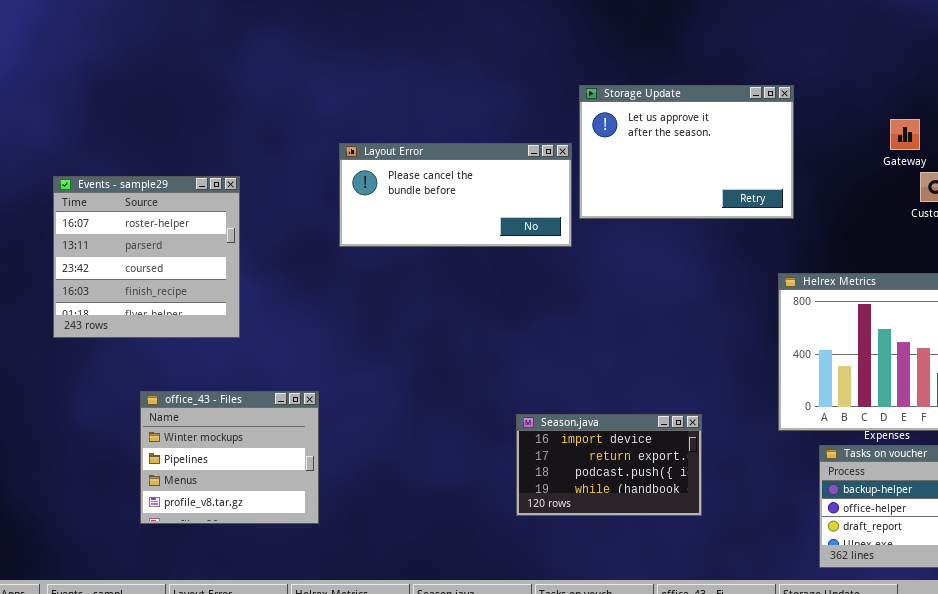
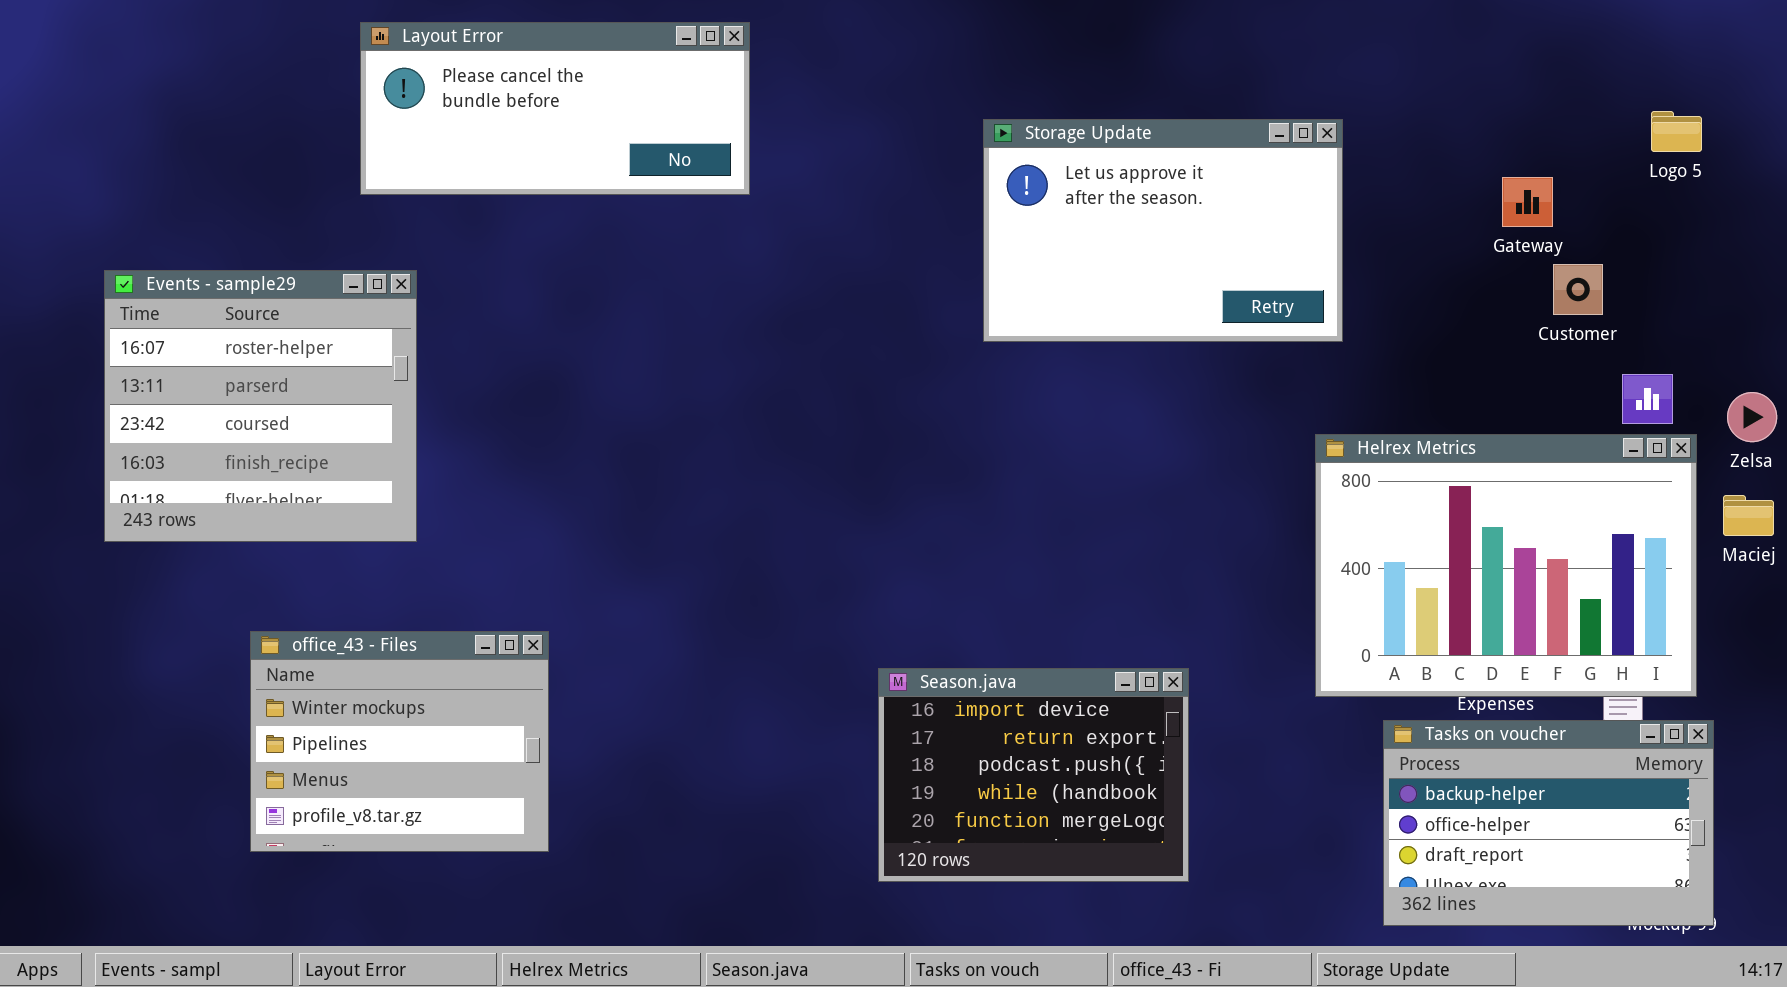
Layout Error: [339,143,572,247] -> [360,22,750,195], moved
Season.java: [516,414,702,516] -> [878,668,1189,882], resized

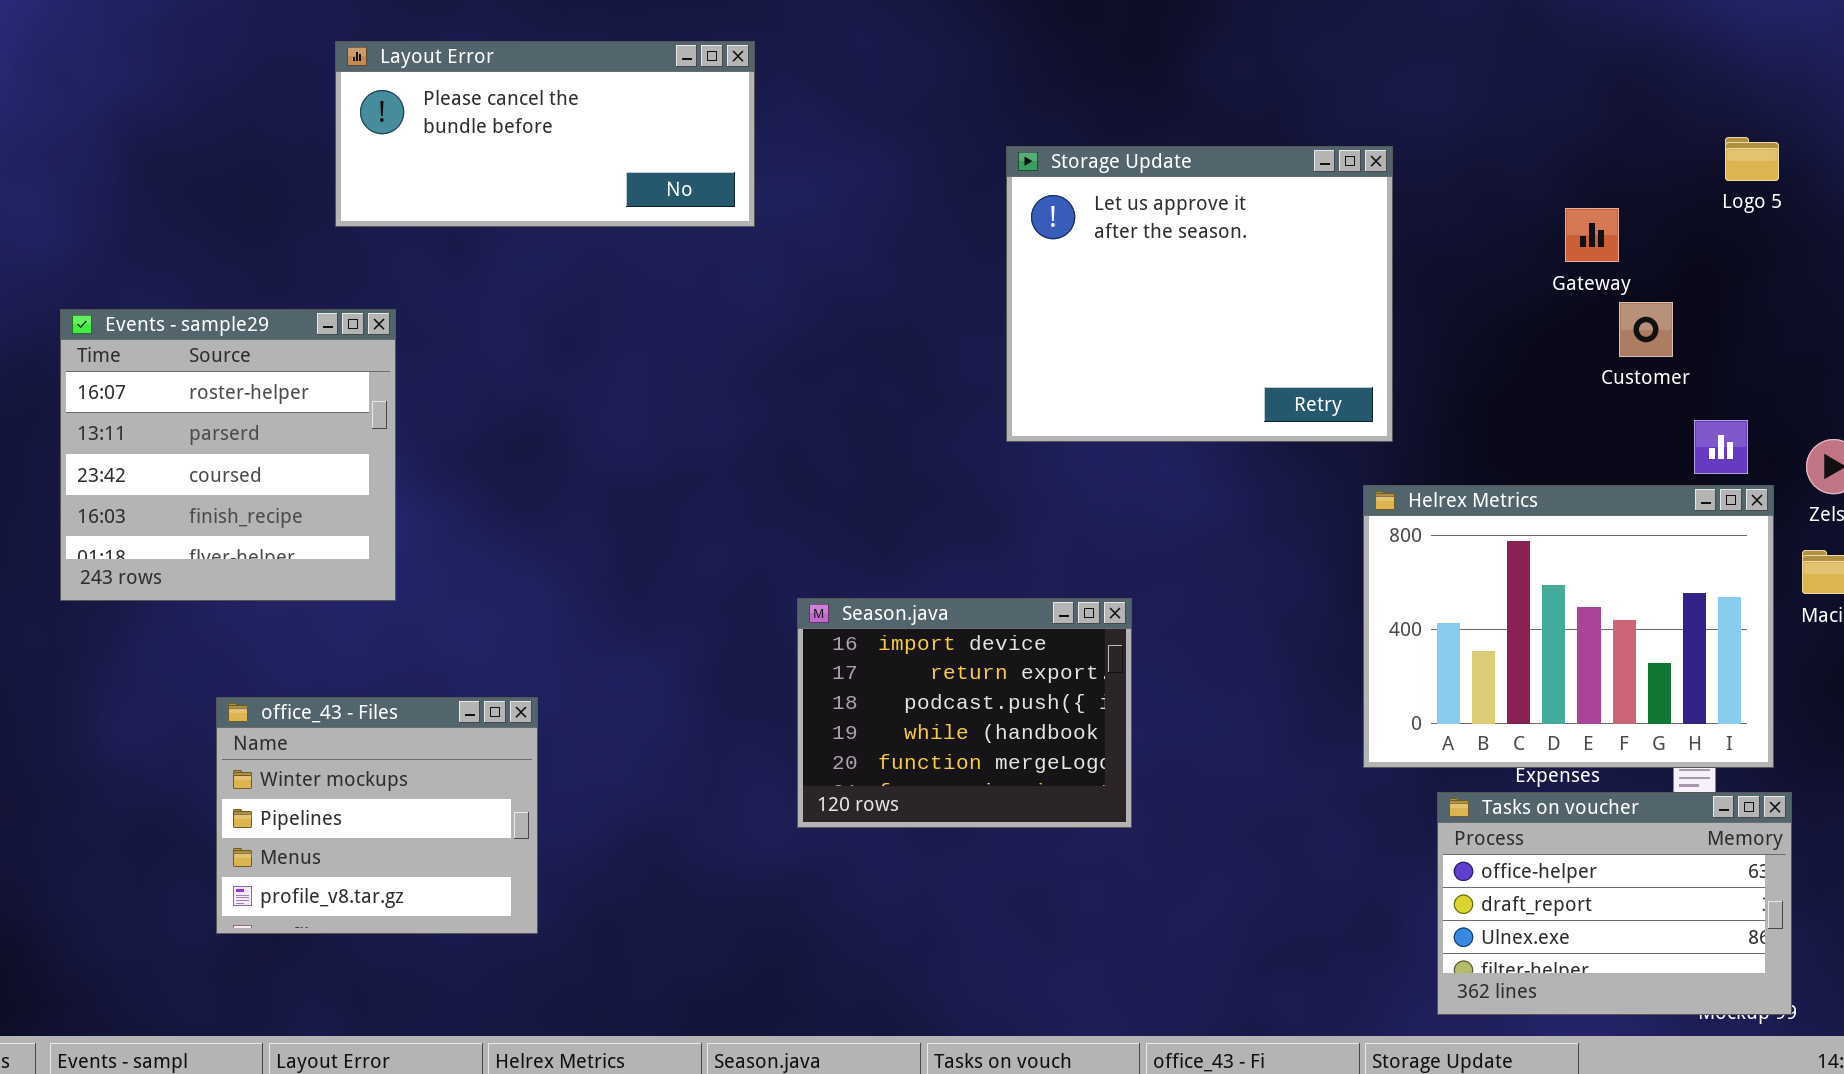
Storage Update: [983,119,1343,342] -> [1006,146,1393,442], resized
Season.java: [878,668,1189,882] -> [797,598,1132,828], moved
Tasks on voucher: [1383,720,1714,926] -> [1437,792,1792,1015], scrolled down 1 row

